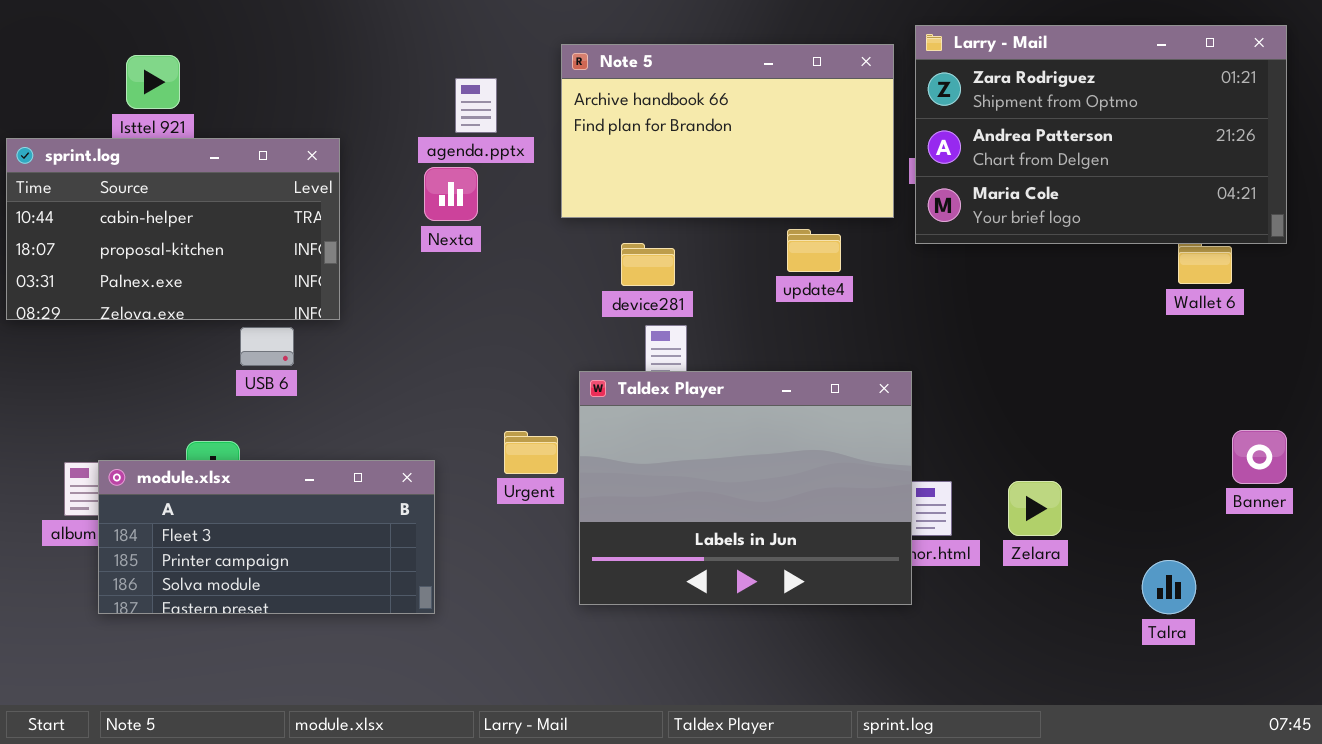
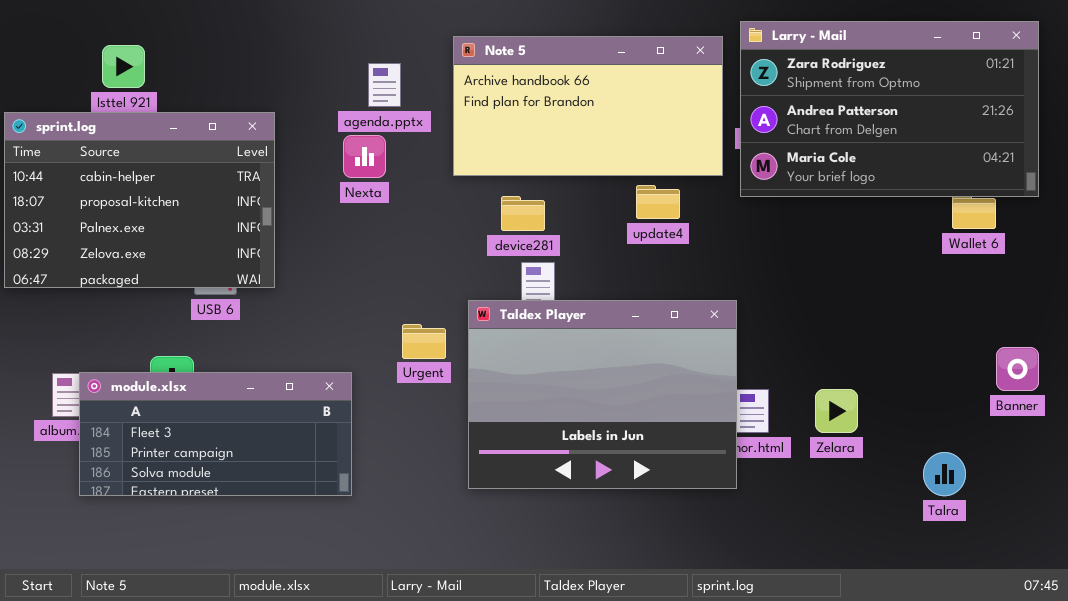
sprint.log: [6,138,340,320] -> [4,112,275,288], resized
Urgent: [504,431,558,474] -> [402,324,446,359], moved

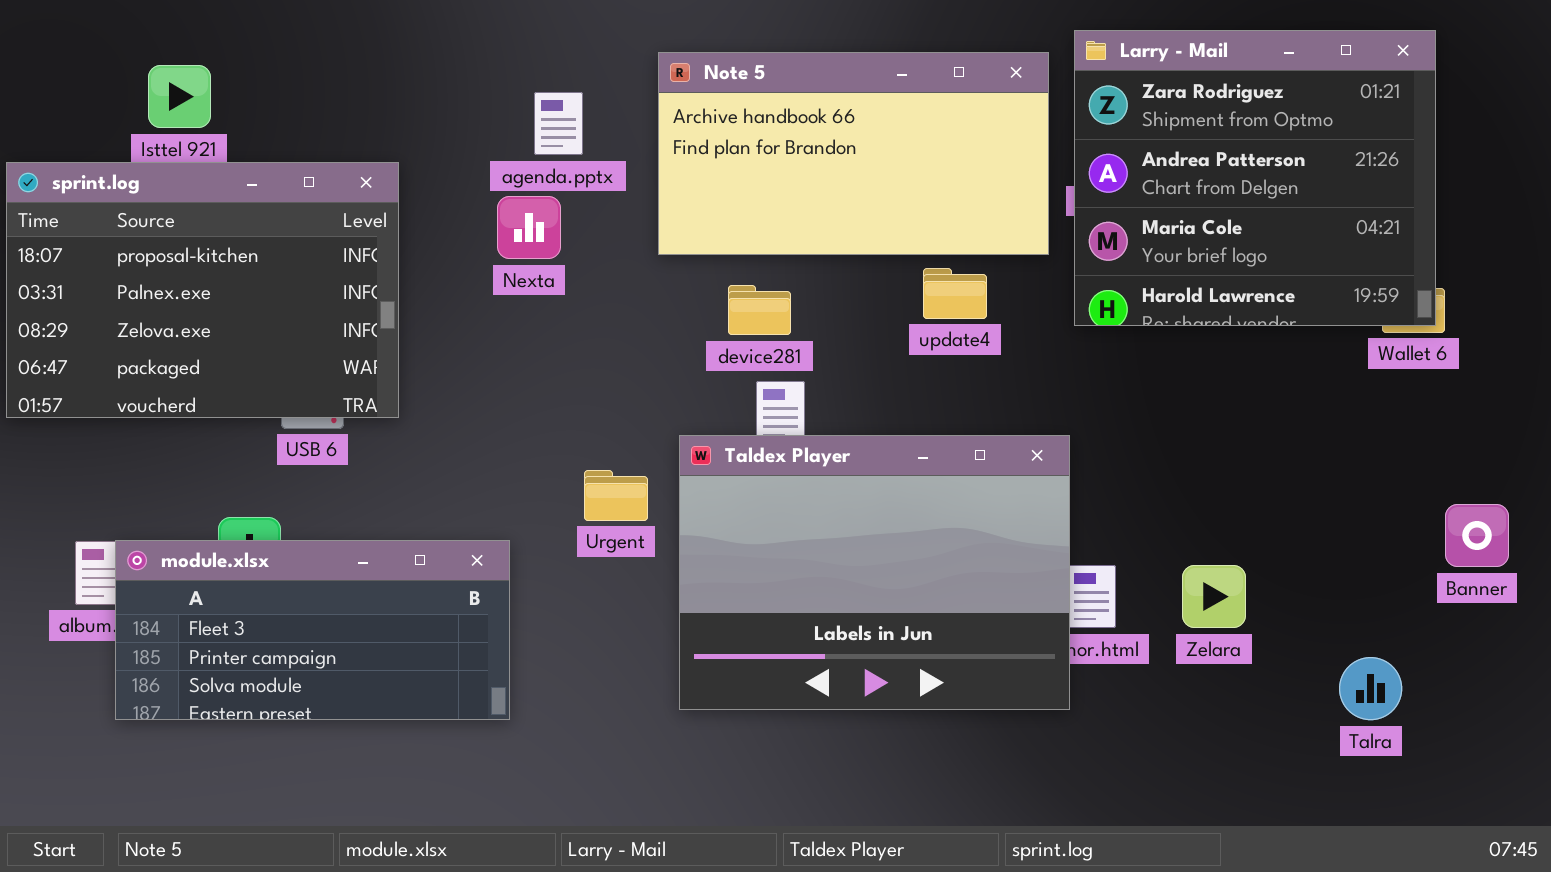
Larry - Mail: [740,21,1039,197] -> [1074,30,1436,326], resized
sprint.log: [4,112,275,288] -> [6,162,399,418], scrolled down 1 row

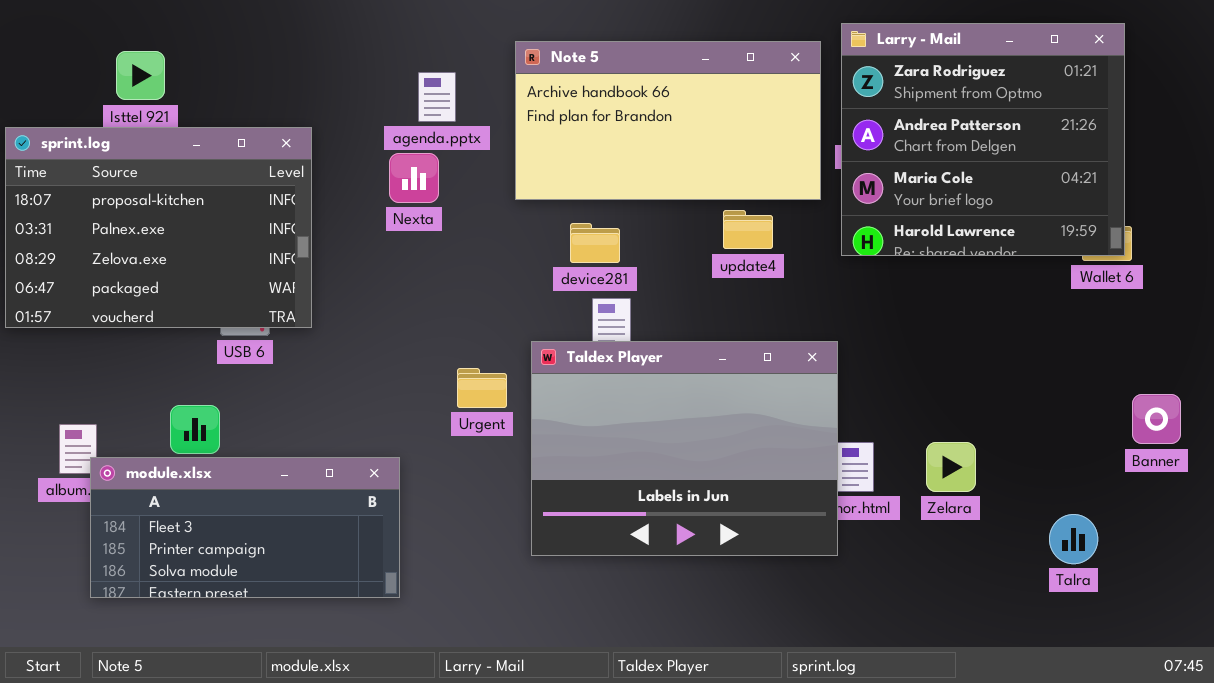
module.xlsx: [115,540,510,720] -> [90,457,400,598], moved

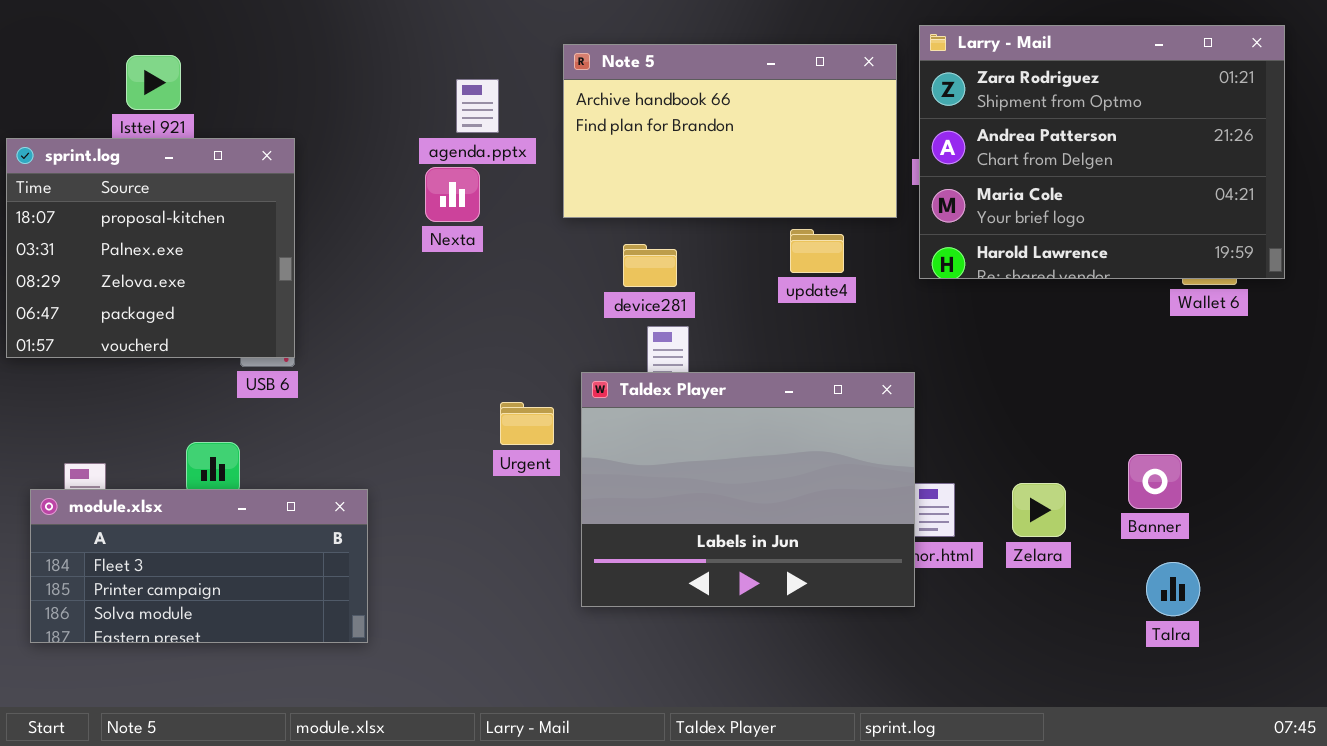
Larry - Mail: [841,23,1125,256] -> [919,25,1285,279], resized
sprint.log: [5,127,312,328] -> [6,138,295,358], resized
Banner: [1132,394,1181,444] -> [1128,454,1182,509], moved
module.xlsx: [90,457,400,598] -> [30,489,368,643], moved

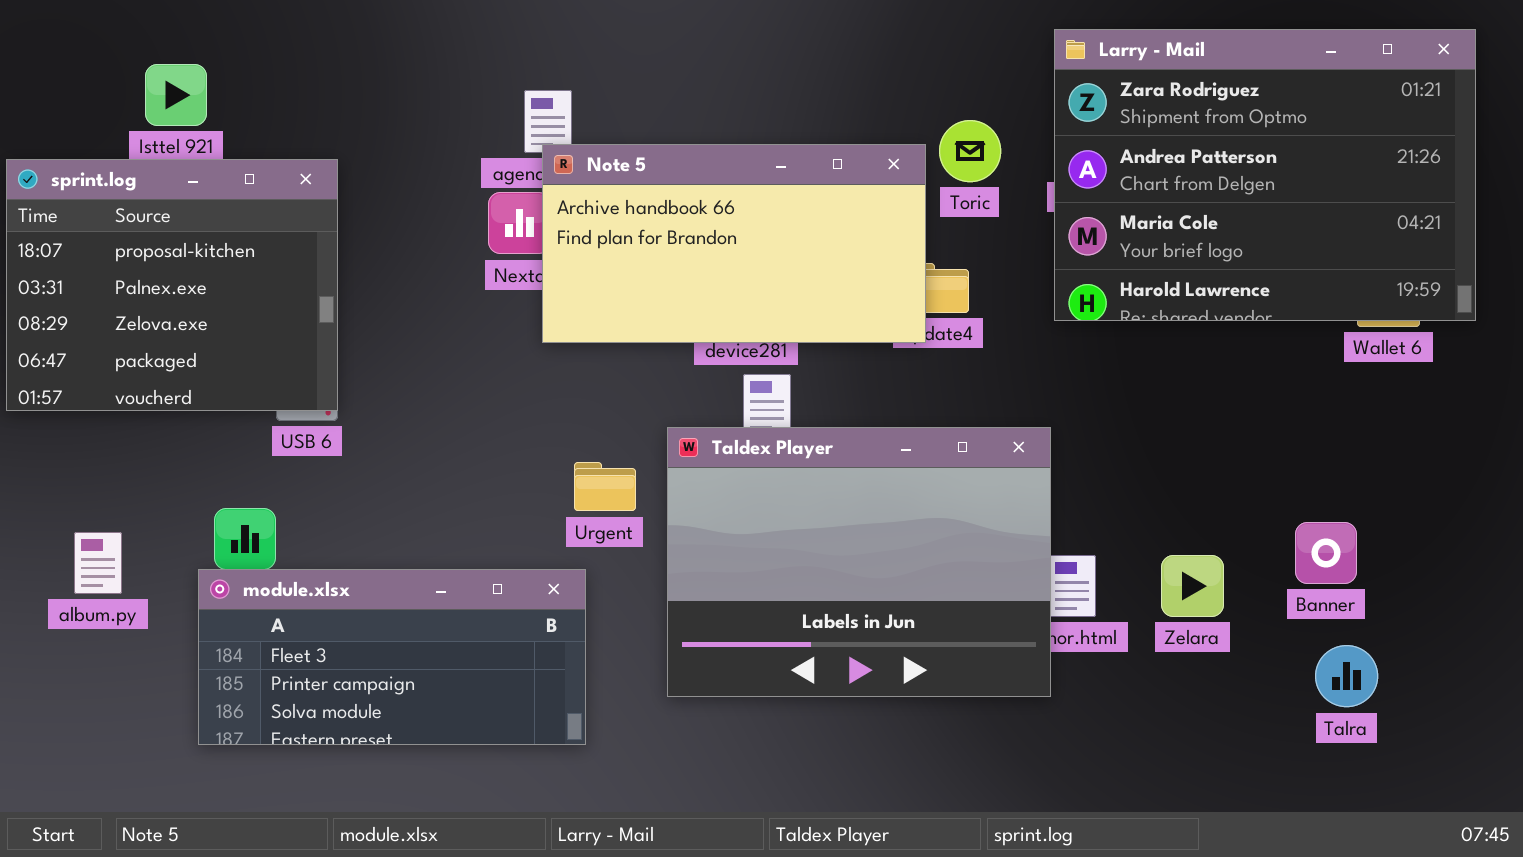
Note 5: [563,44,897,218] -> [542,144,926,343], moved
module.xlsx: [30,489,368,643] -> [198,569,586,745], moved

